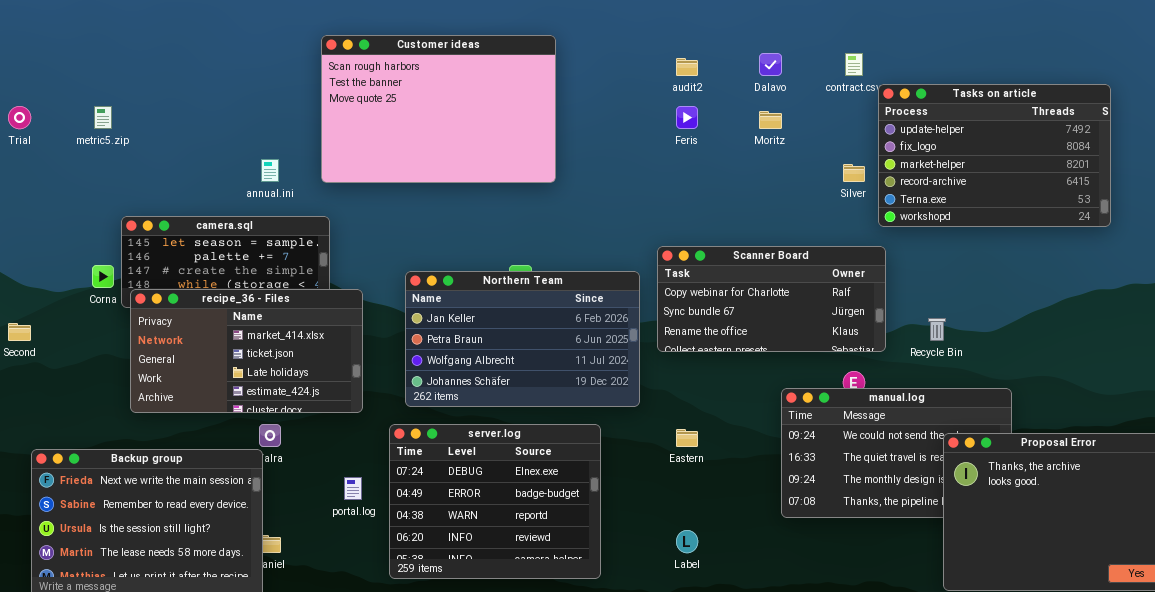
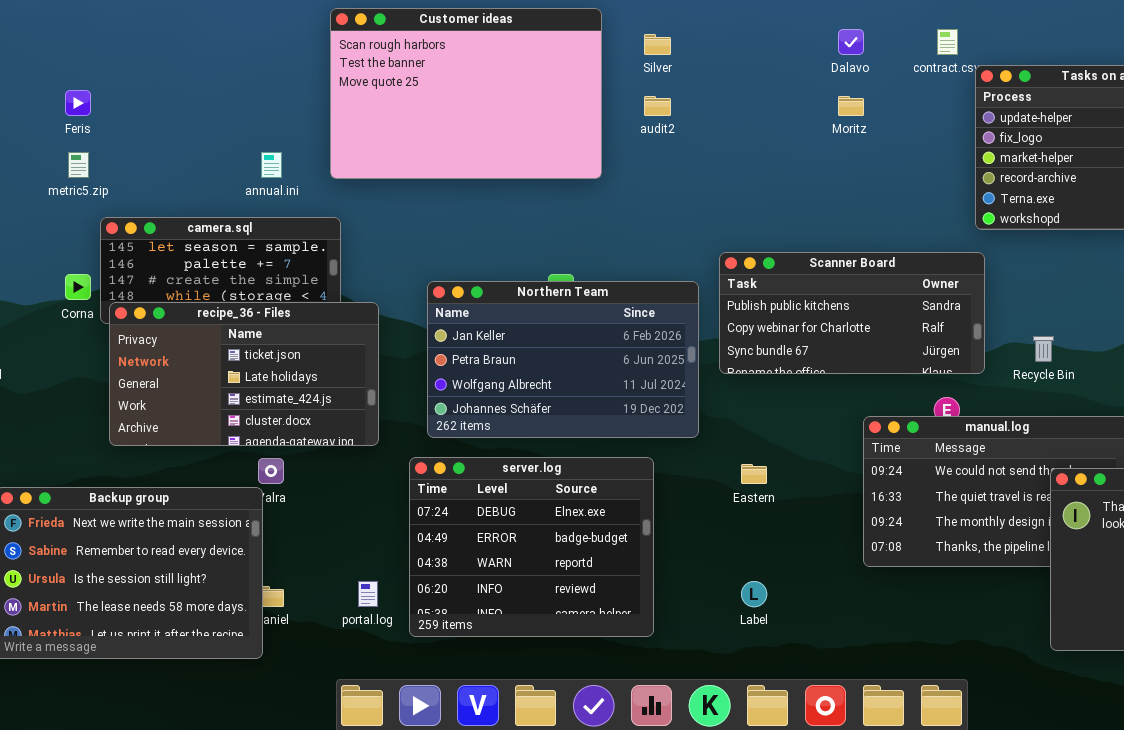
audit2: [676,58,698,76] -> [644,96,671,116], moved
metric5.zip: [94,106,112,129] -> [68,152,89,178], moved
Feris: [676,106,698,129] -> [65,90,91,116], moved
Silver: [843,164,865,182] -> [644,34,671,55], moved
Scanner Board: [657,246,886,352] -> [719,252,985,374], scrolled up 1 row
recipe_36 - Files: [130,289,363,413] -> [109,302,379,446], scrolled down 1 row
portal.log: [344,477,362,500] -> [358,581,378,607], moved

